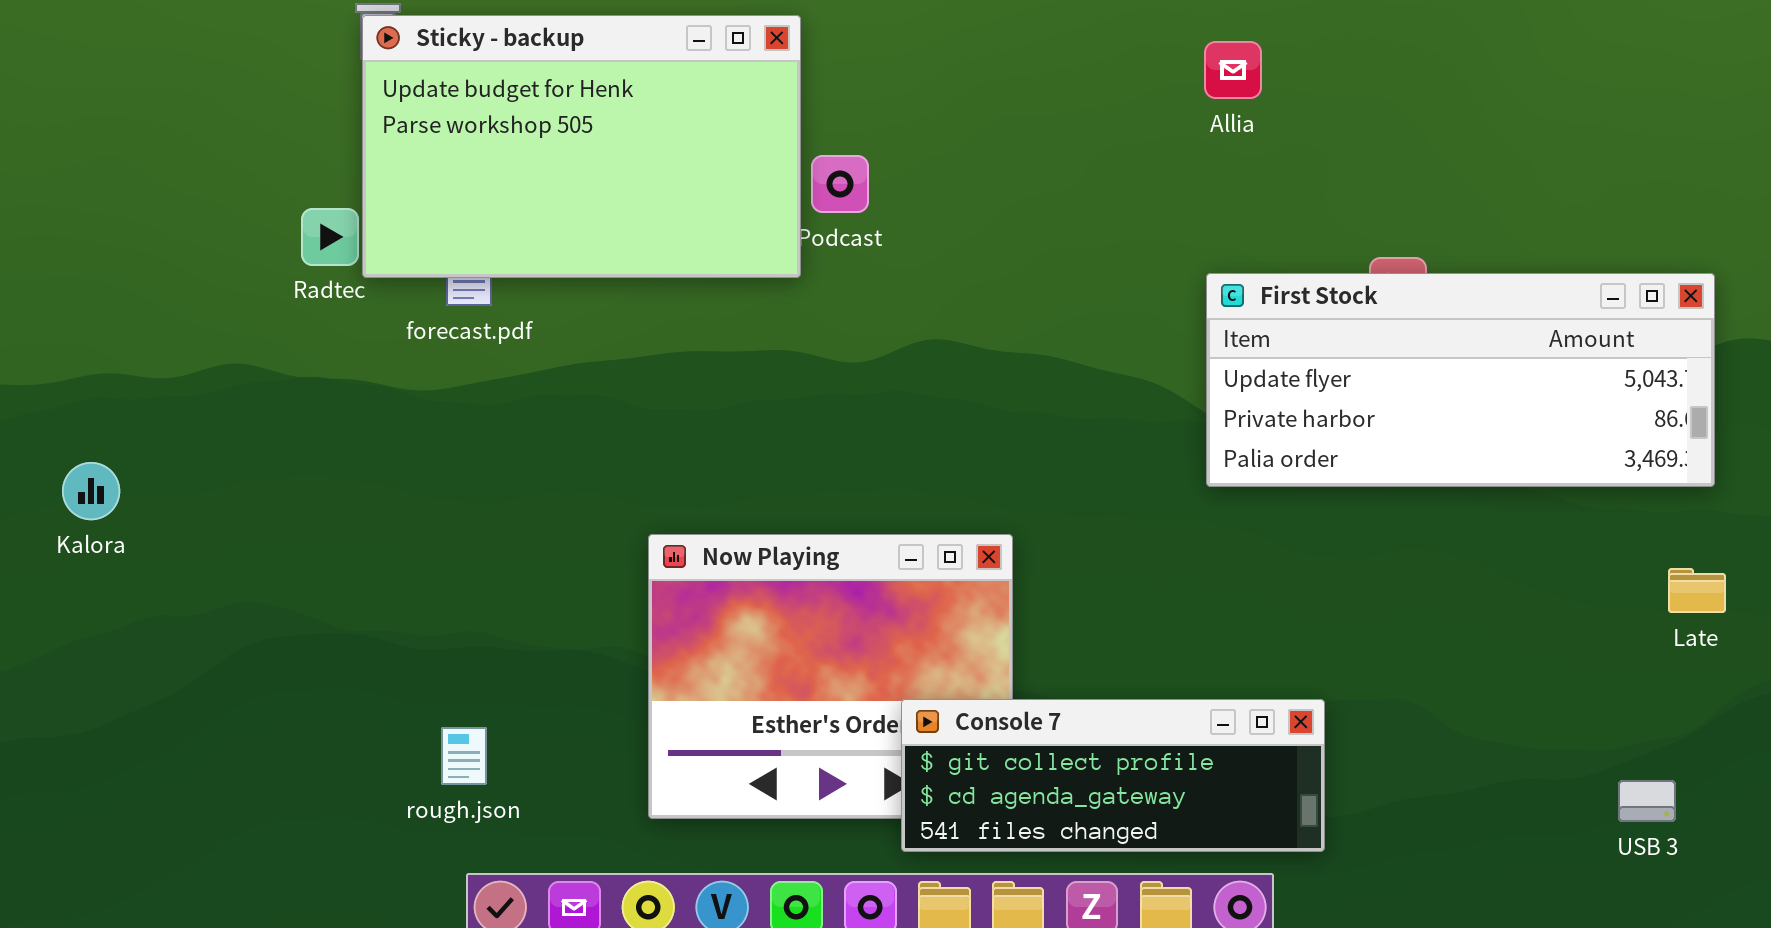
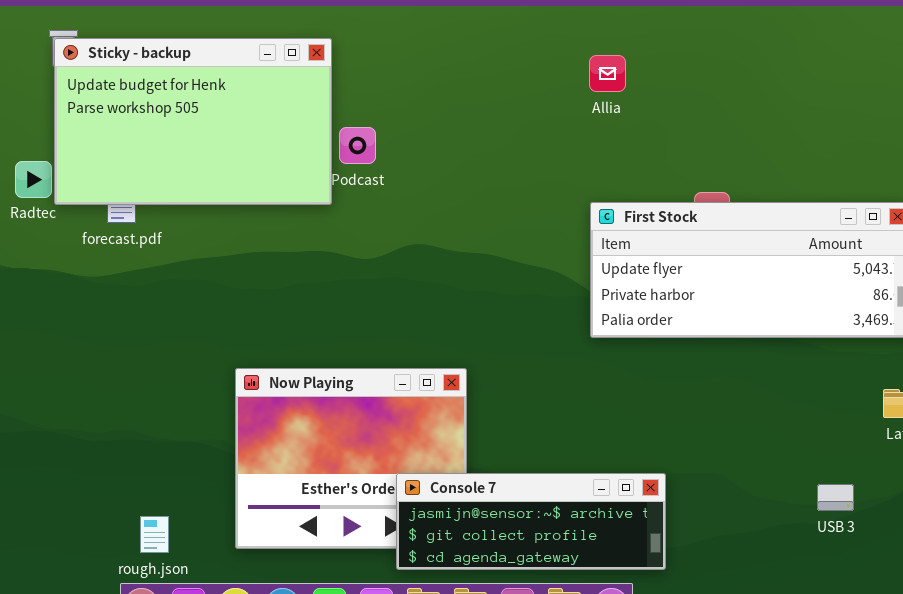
Console 7: [901,699,1325,852] -> [396,473,666,570], scrolled up 1 row
rough.json: [441,727,487,785] -> [140,516,169,553], moved
USB 3: [1618,780,1676,822] -> [817,484,854,511], moved

